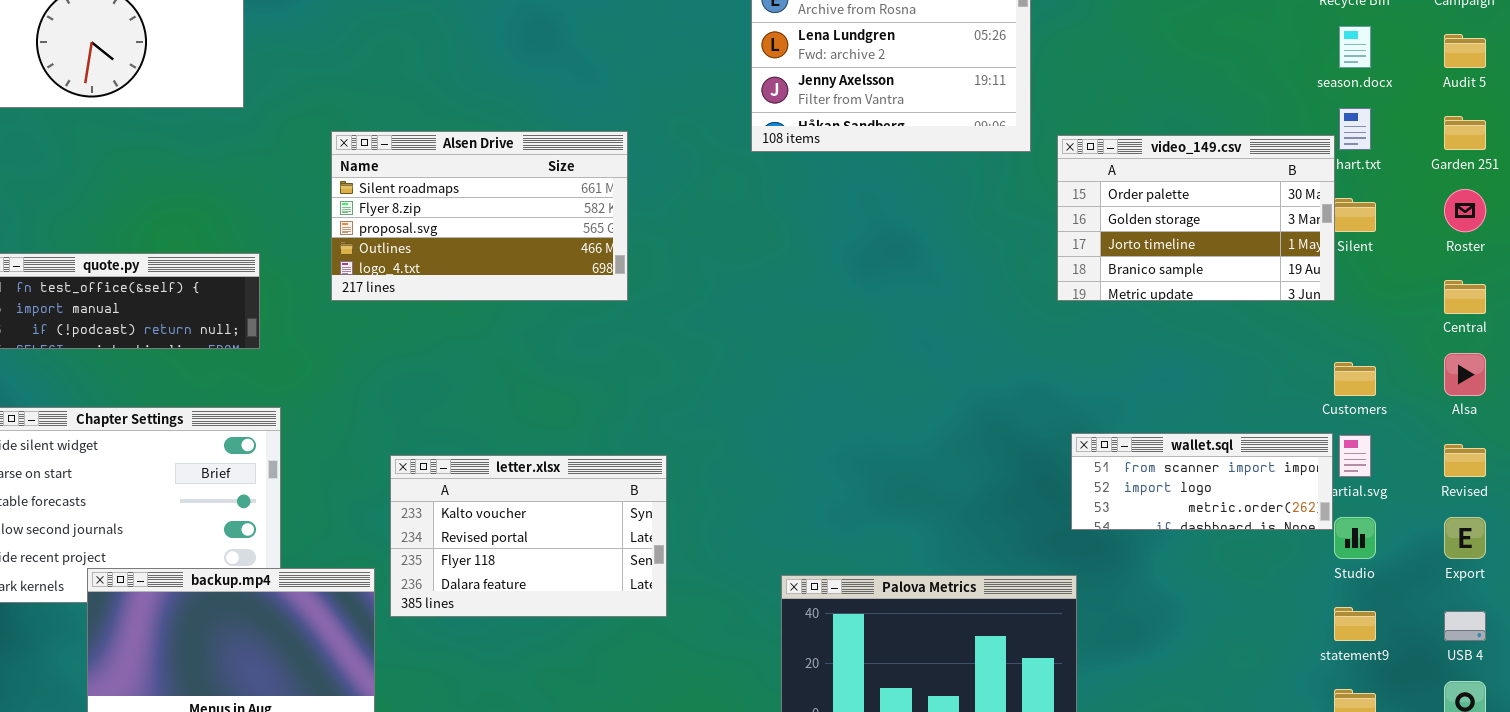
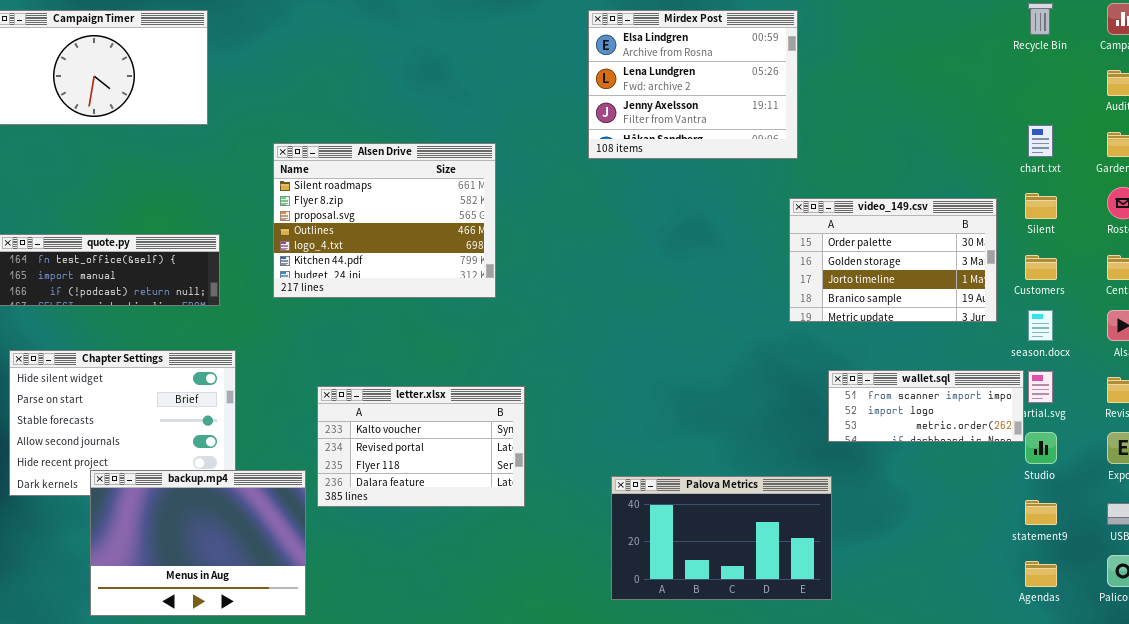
season.docx: [1339,26,1371,68] -> [1028,310,1053,341], moved
Alsen Drive: [331,131,628,301] -> [273,143,496,298], resized
video_149.csv: [1057,135,1335,301] -> [789,198,997,322], moved
Customers: [1334,362,1376,396] -> [1025,255,1057,280], moved

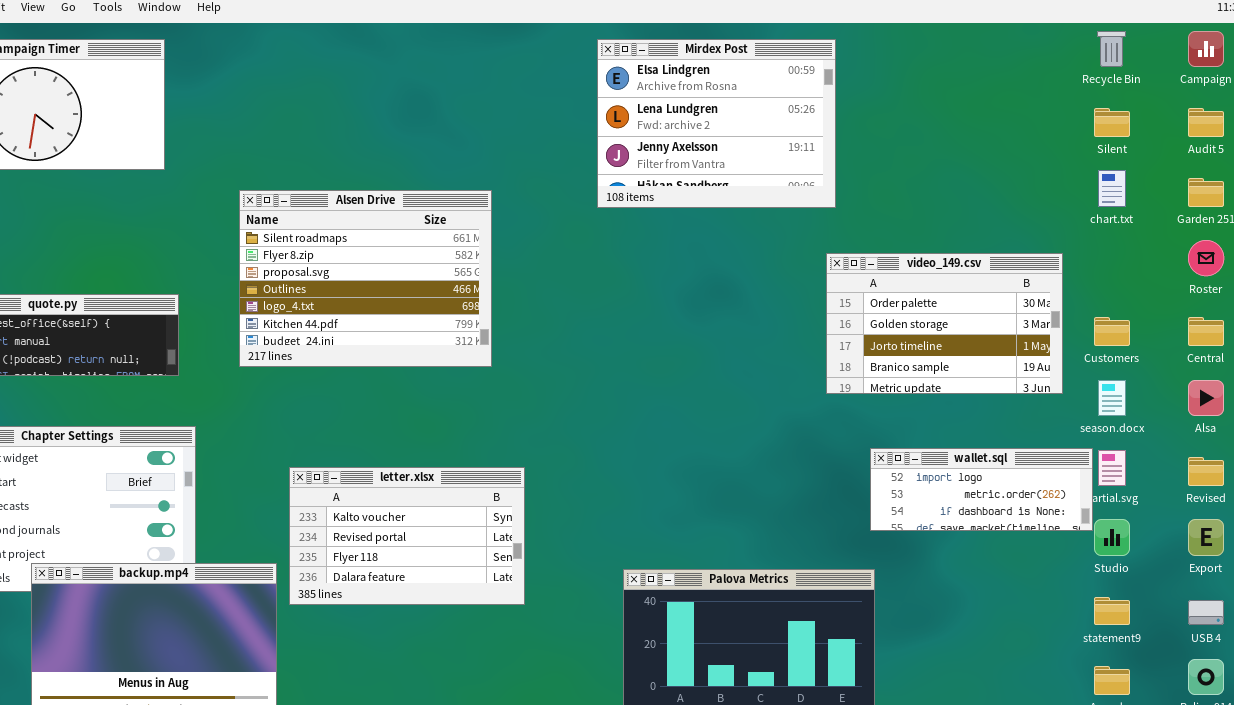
Silent: [1025,193,1057,219] -> [1094,108,1130,137], moved
wallet.sql: [828,370,1024,442] -> [870,448,1093,531], scrolled down 1 row

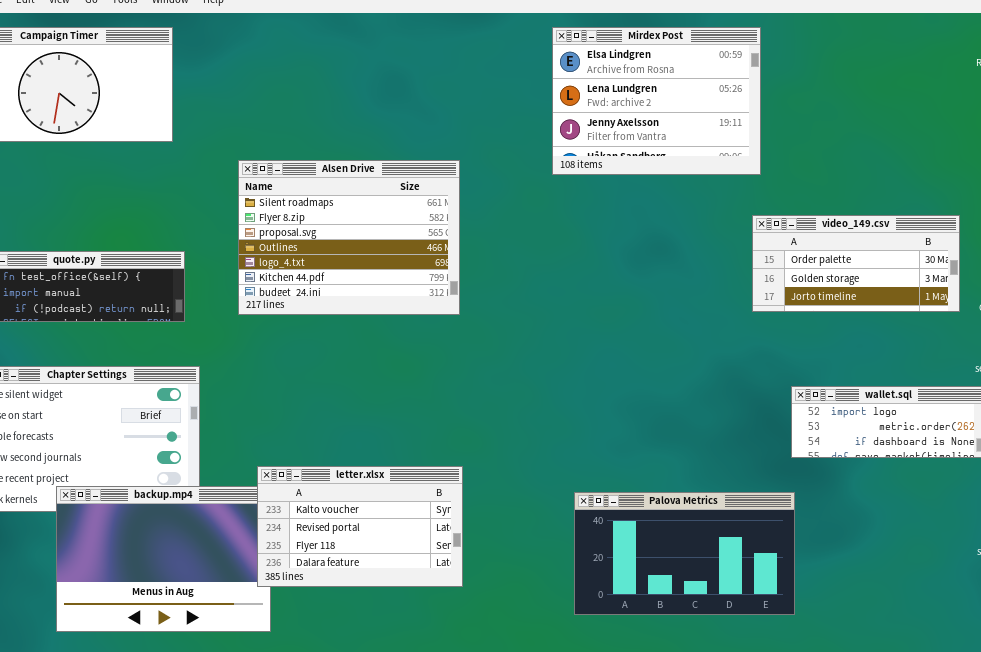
video_149.csv: [826,253,1063,394] -> [752,215,960,312], resized
letter.xlsx: [289,467,525,605] -> [257,466,463,587], moved

